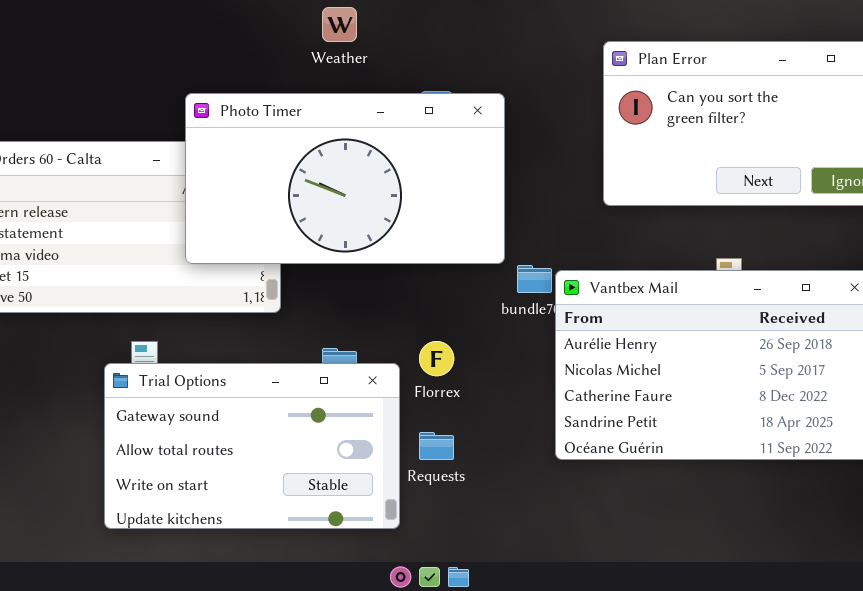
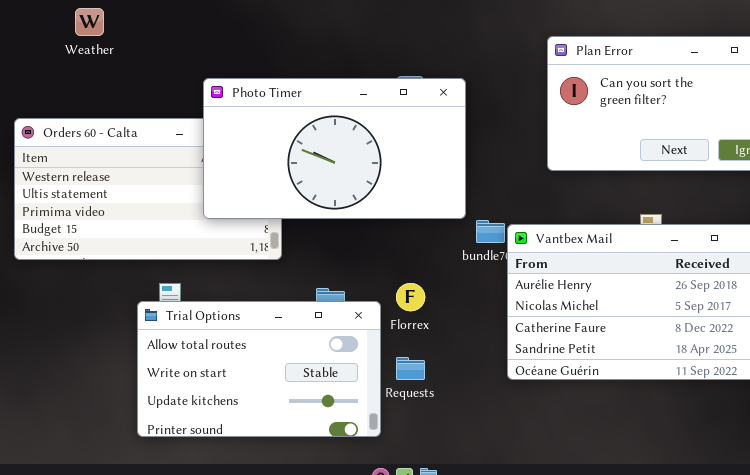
Weather: [322,7,357,42] -> [75,8,104,36], moved
Trial Options: [104,363,400,529] -> [137,301,381,437], scrolled down 1 row

